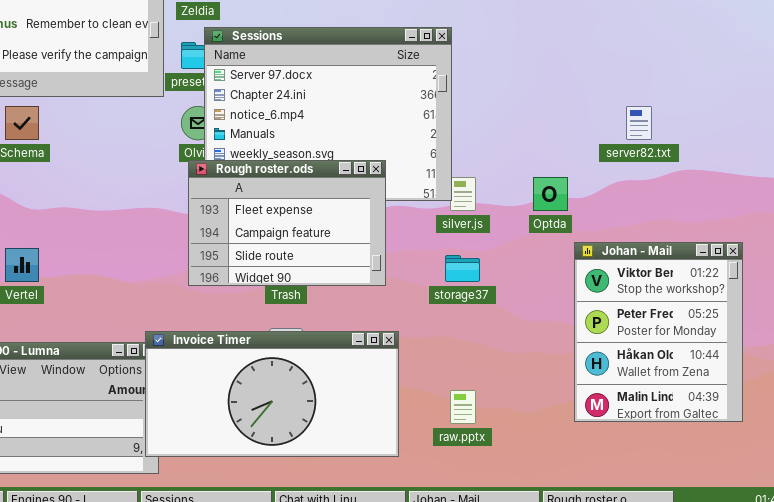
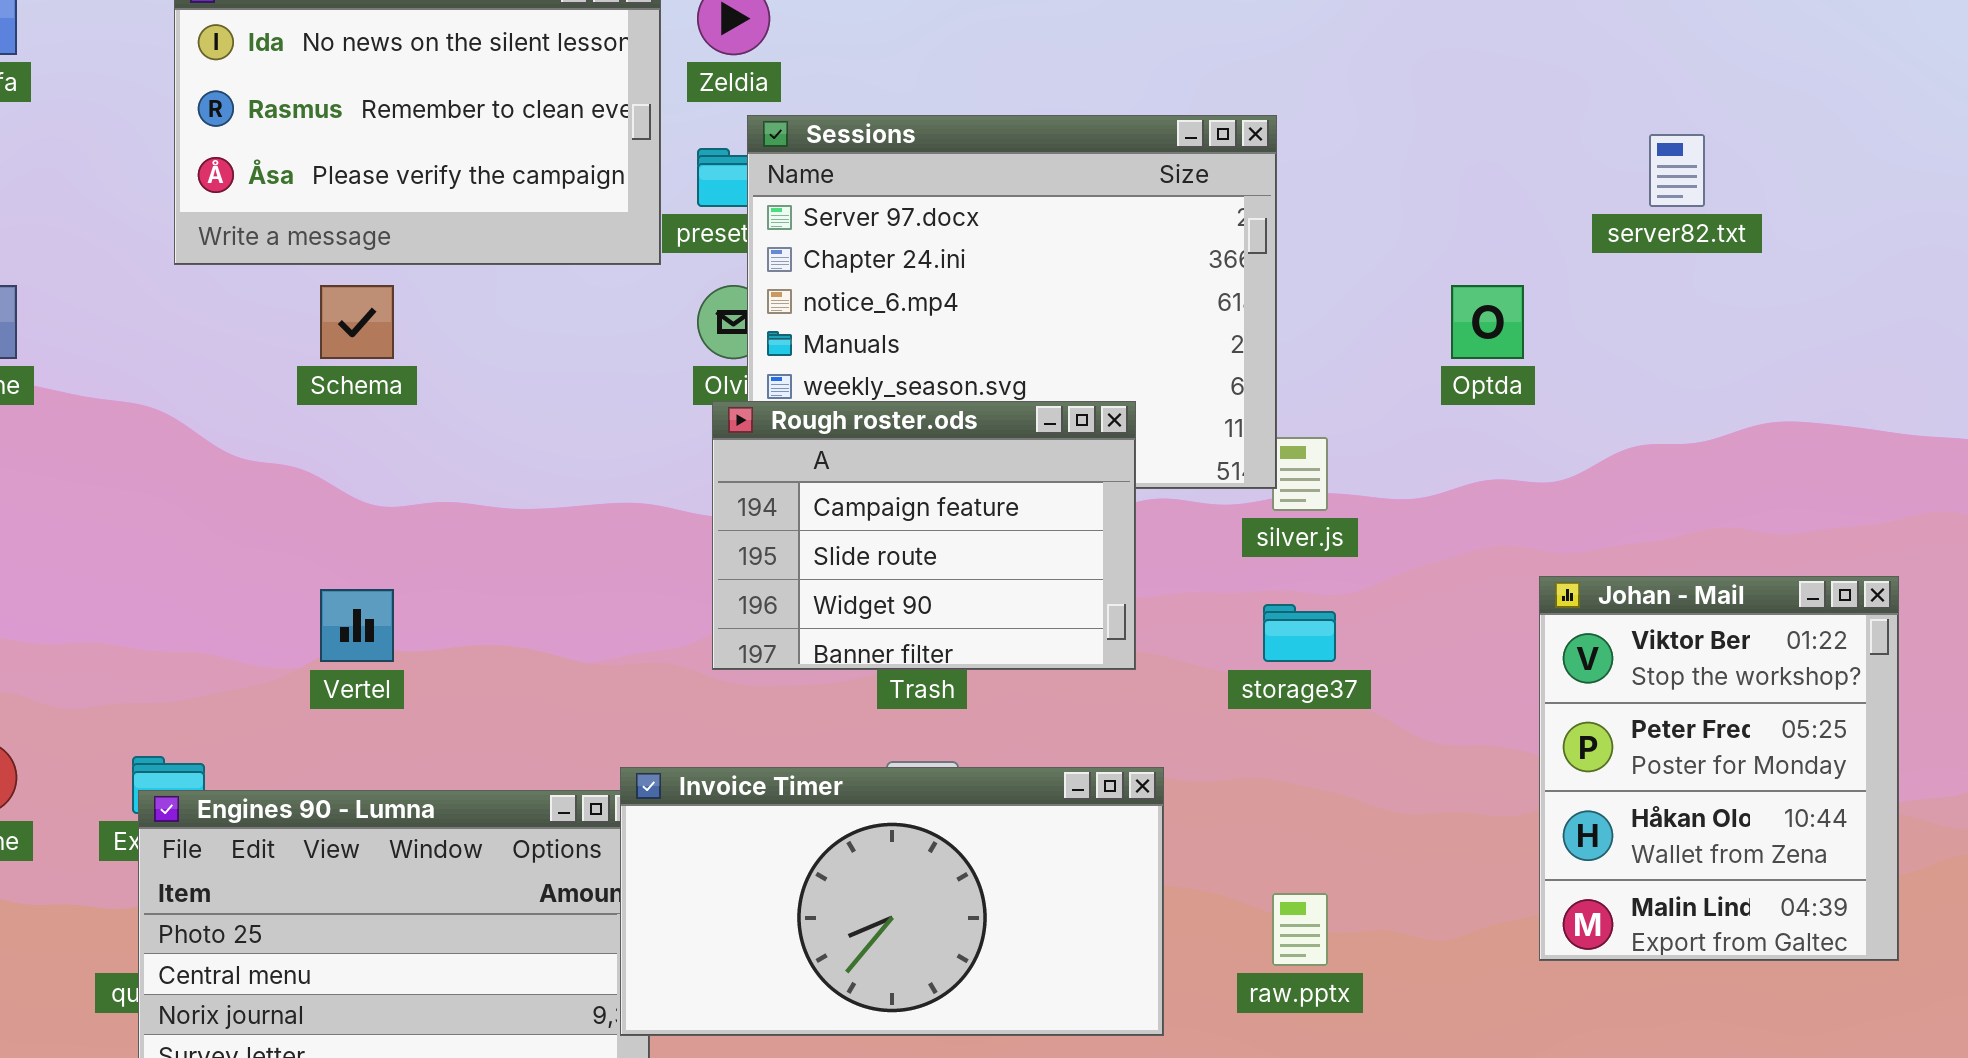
server82.txt: [626,106,652,140] -> [1649,134,1705,207], moved
Rough roster.ods: [188,160,386,286] -> [712,401,1136,670], scrolled down 1 row
Optda: [533,177,568,211] -> [1451,285,1524,359], moved

